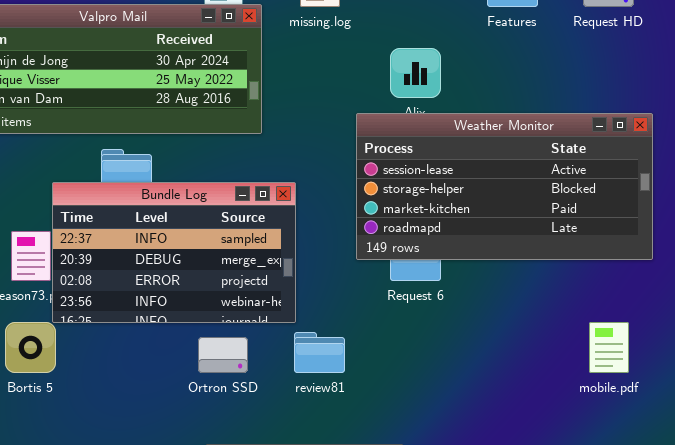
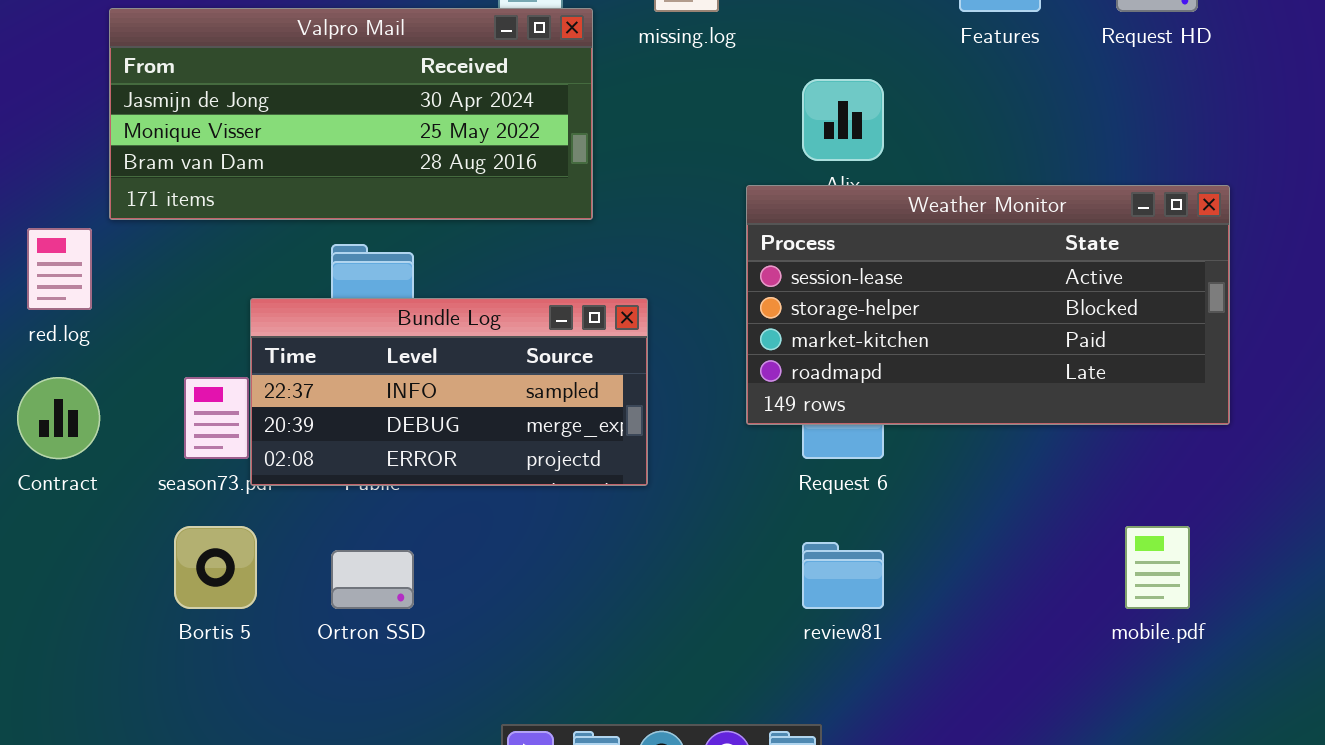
Bundle Log: [52,182,296,323] -> [250,298,648,486], resized
review81: [294,332,345,373] -> [802,542,884,609], moved
Ortron SSD: [198,337,248,373] -> [331,550,414,609], moved

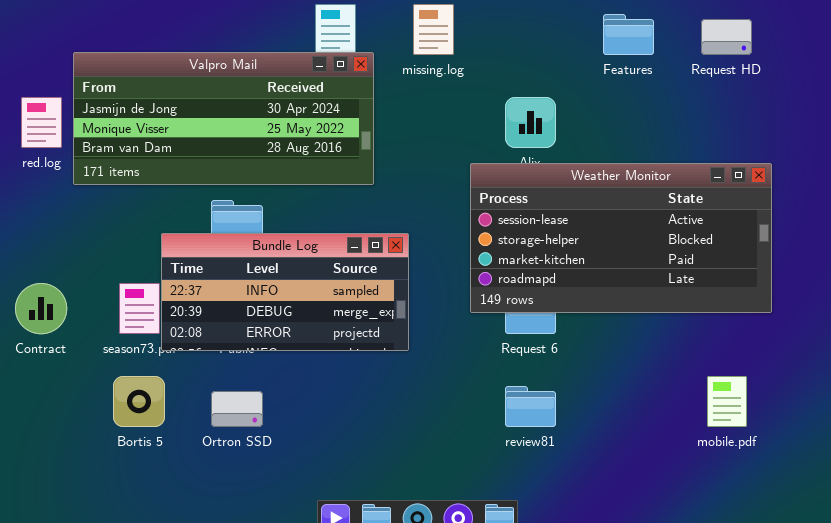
red.log: [27,228,92,310] -> [21,97,62,148], moved

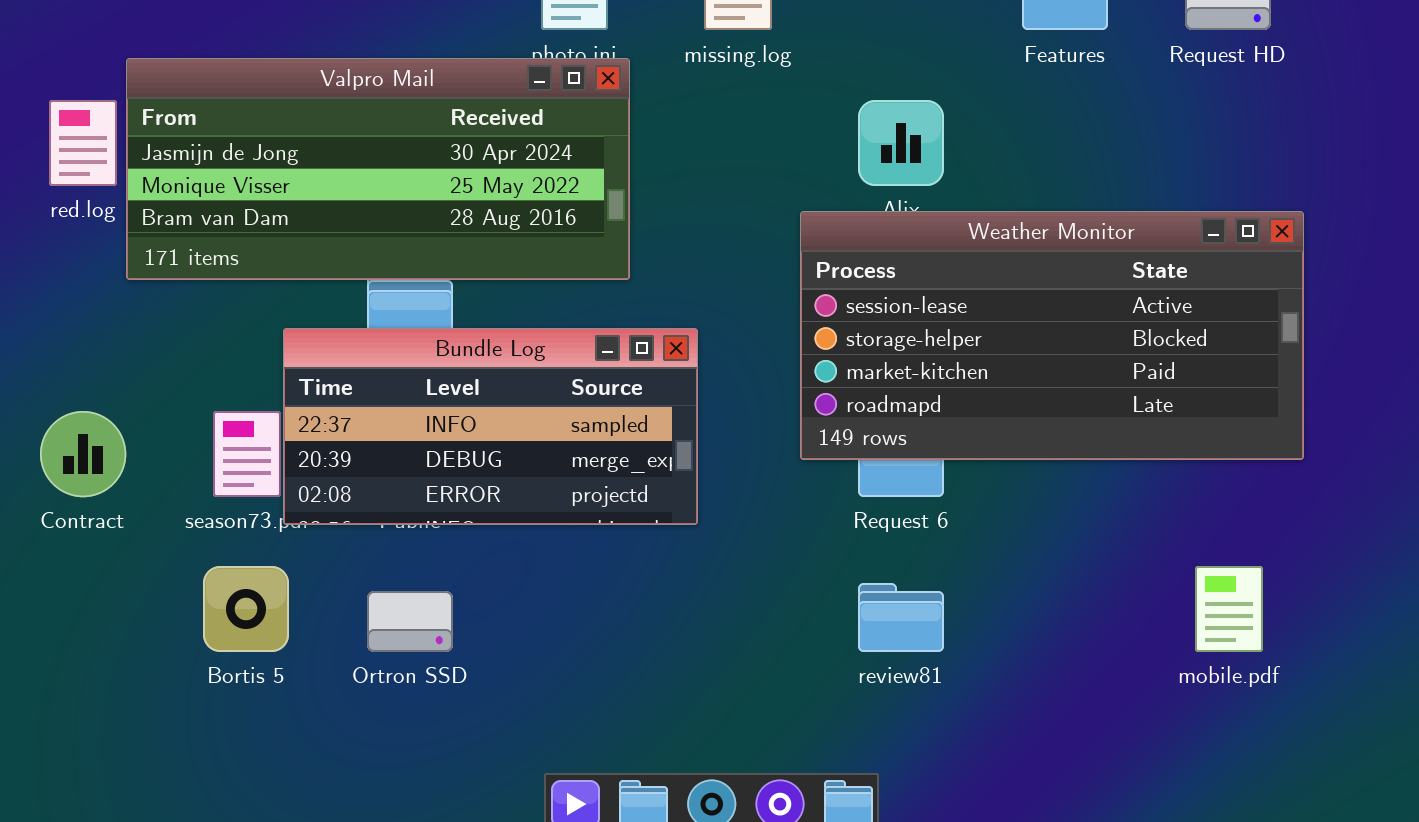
Valpro Mail: [73,52,374,185] -> [126,58,630,280], moved

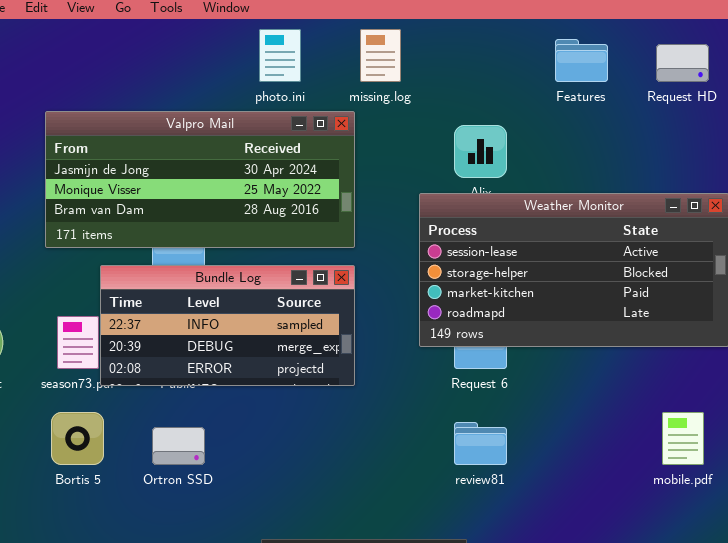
Valpro Mail: [126,58,630,280] -> [45,111,355,248], moved

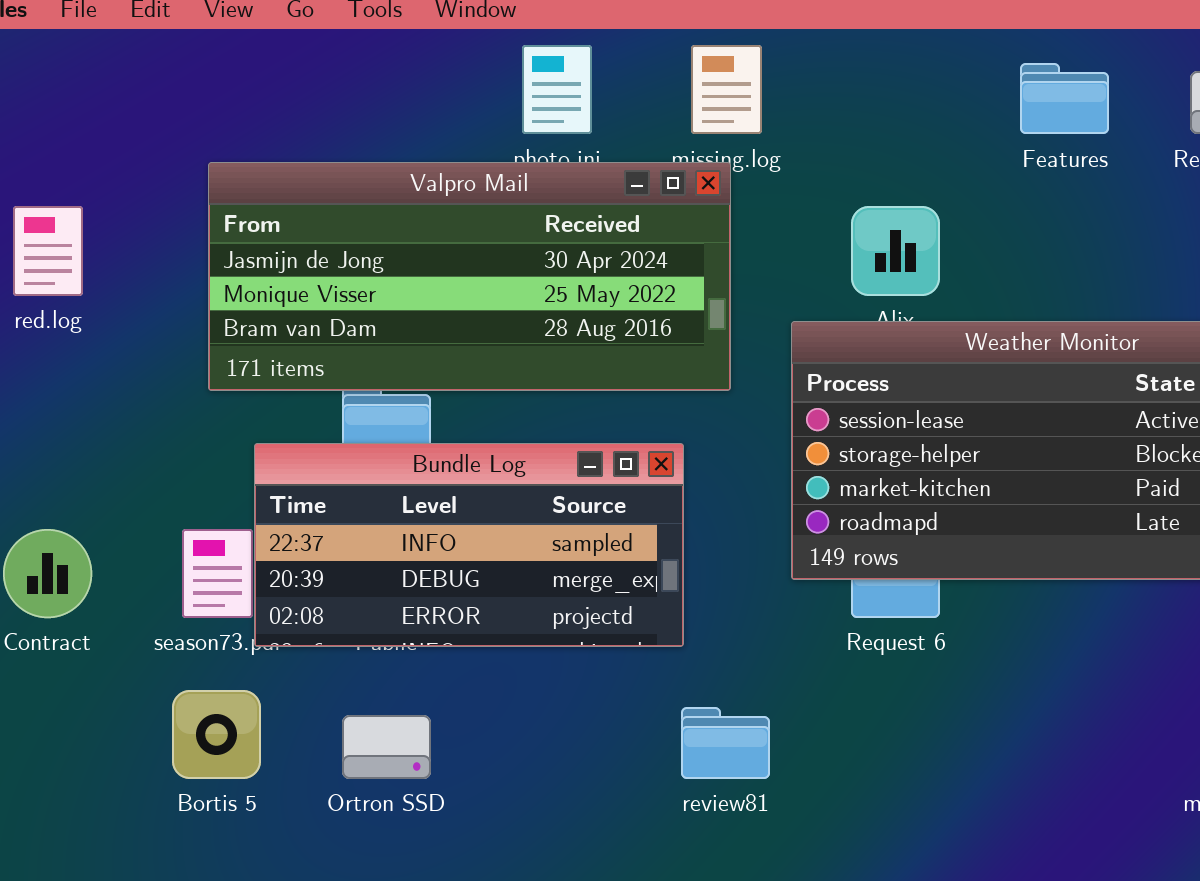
Valpro Mail: [45,111,355,248] -> [208,162,731,391], moved
review81: [454,422,507,465] -> [681,707,770,779], moved

